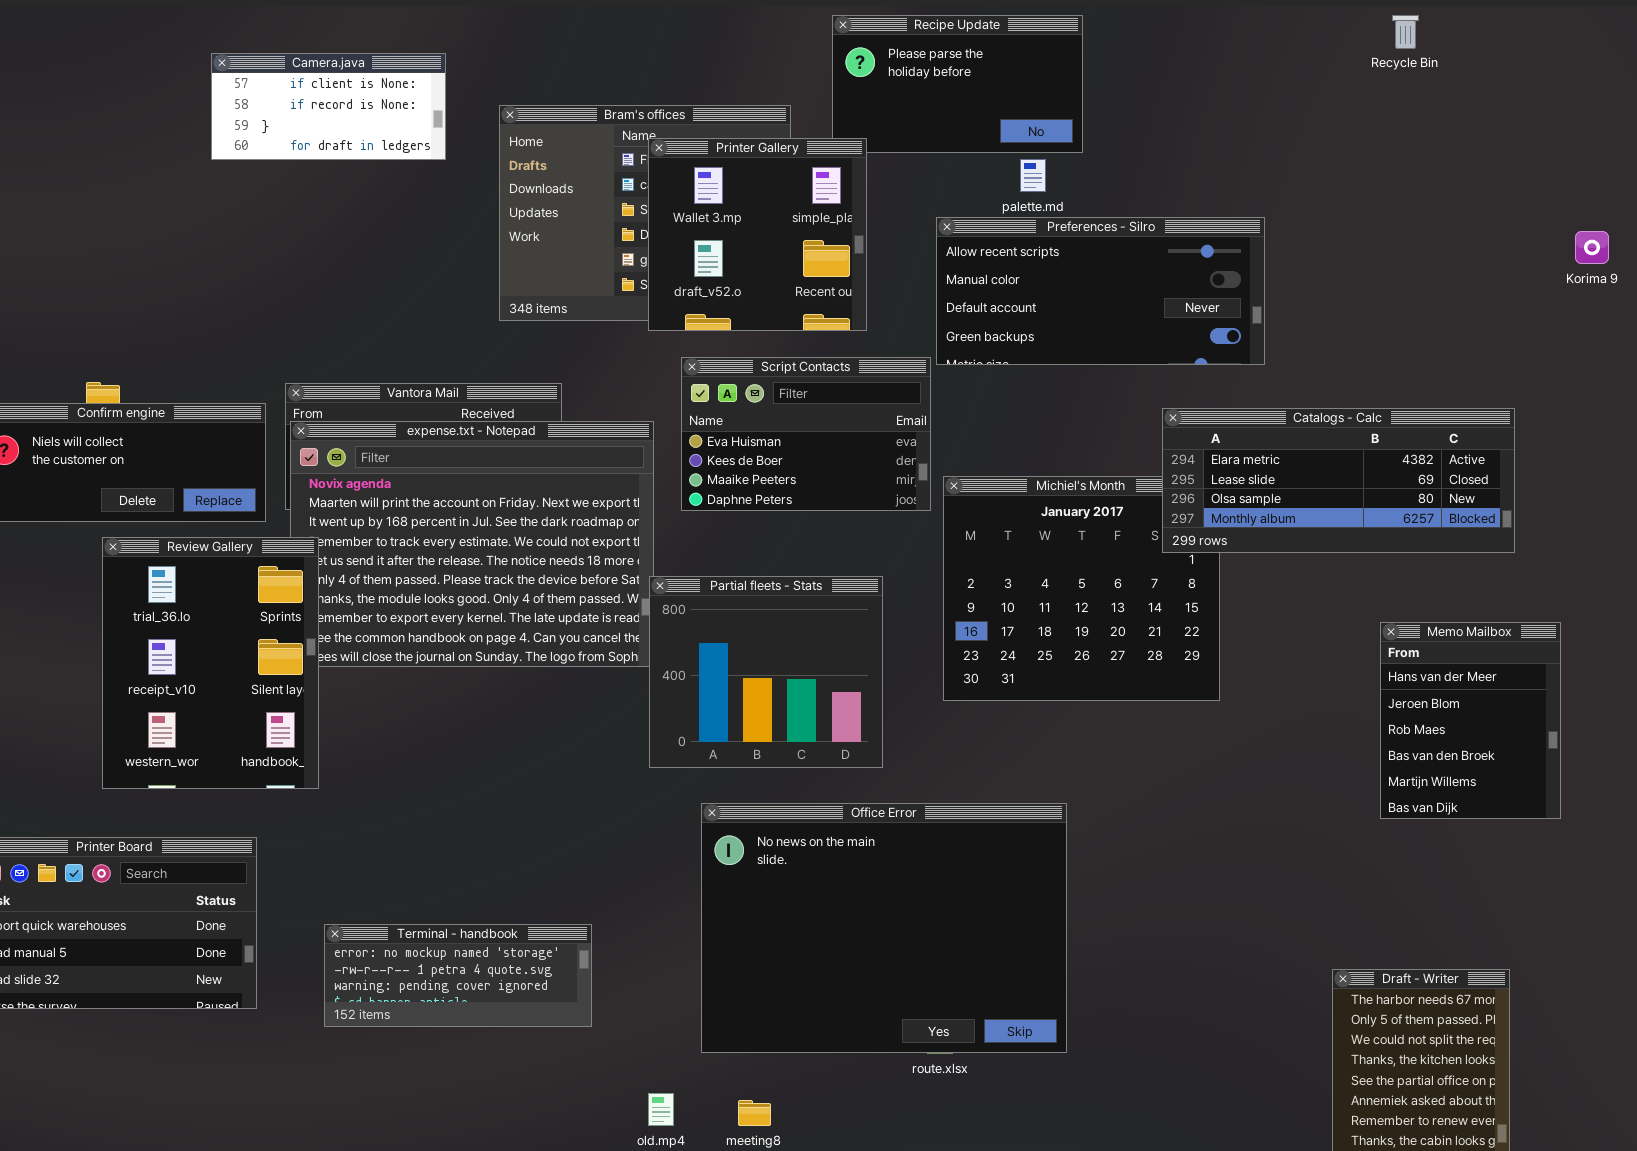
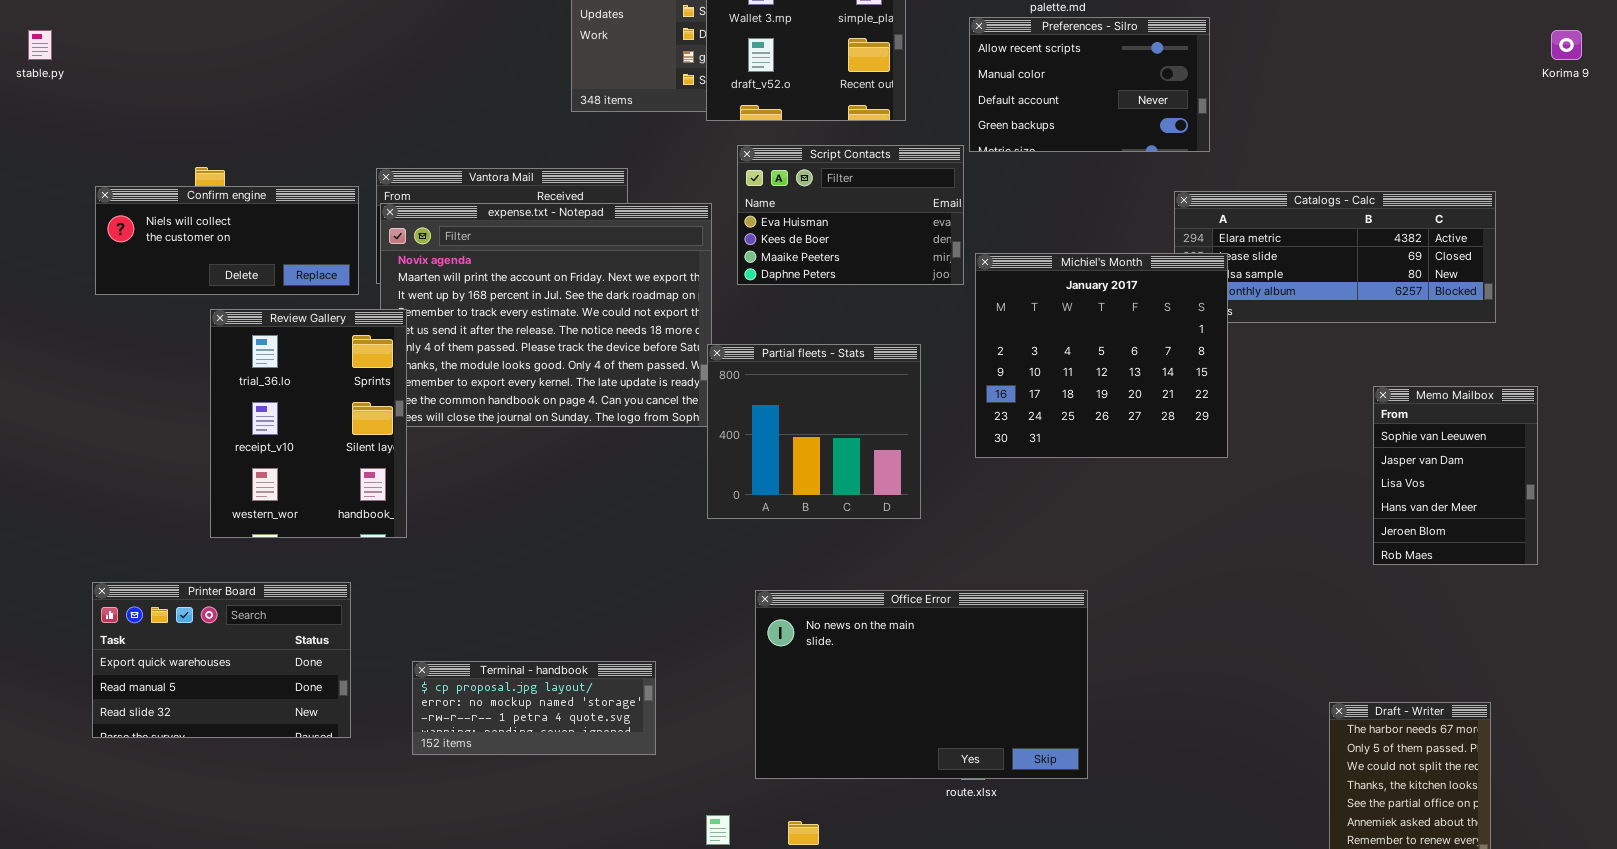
Preferences - Silro: [936,217,1265,365] -> [969,17,1210,152], resized
Michiel's Month: [943,476,1220,701] -> [975,253,1228,458], raised
Memo Mailbox: [1380,622,1561,819] -> [1373,386,1538,565], scrolled up 3 rows
Office Error: [701,803,1067,1053] -> [755,590,1088,779], resized
Terminal - handbook: [324,924,592,1027] -> [412,661,656,755], scrolled up 1 row

